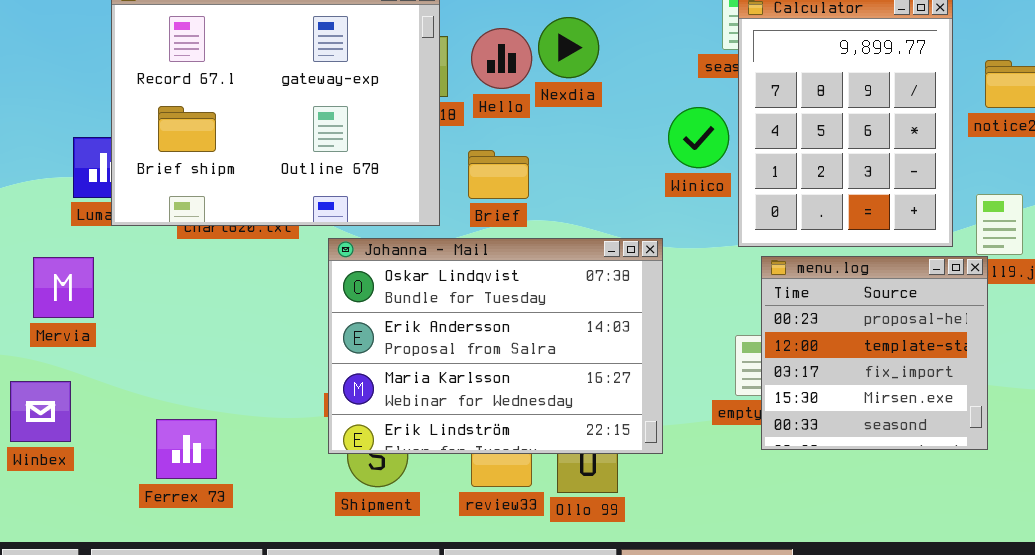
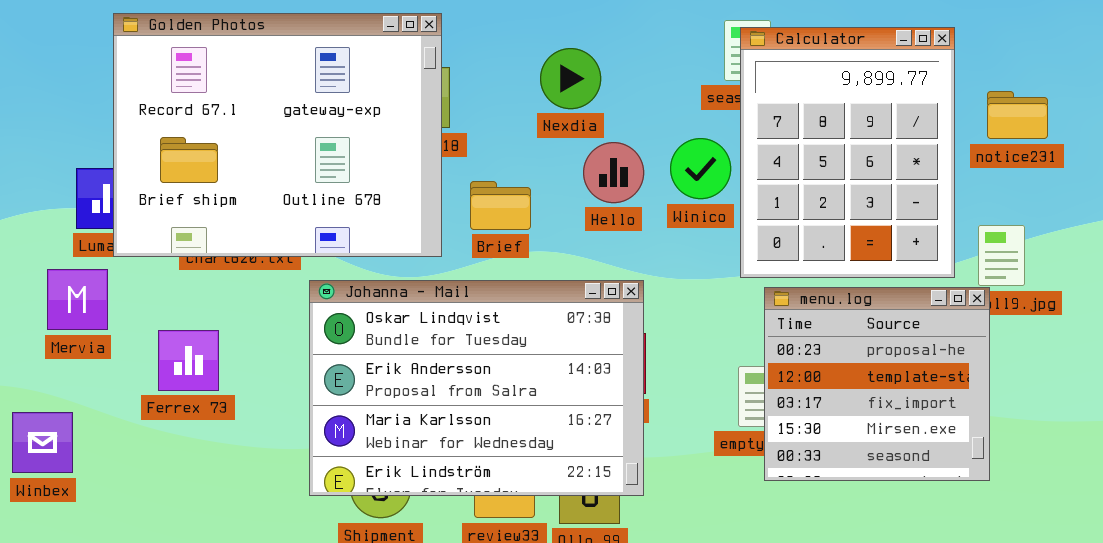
Hello: [471,28,532,89] -> [583,142,644,203], moved
Johanna - Mail: [328,238,663,454] -> [309,280,644,496], moved
Mervia: [33,257,94,318] -> [47,269,108,330], moved
Ferrex 73: [156,419,217,479] -> [158,330,219,391], moved

